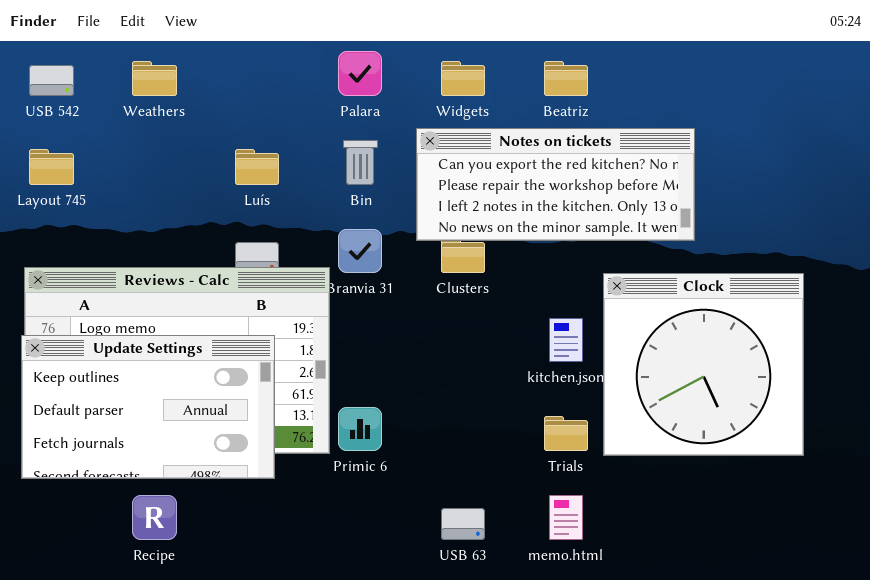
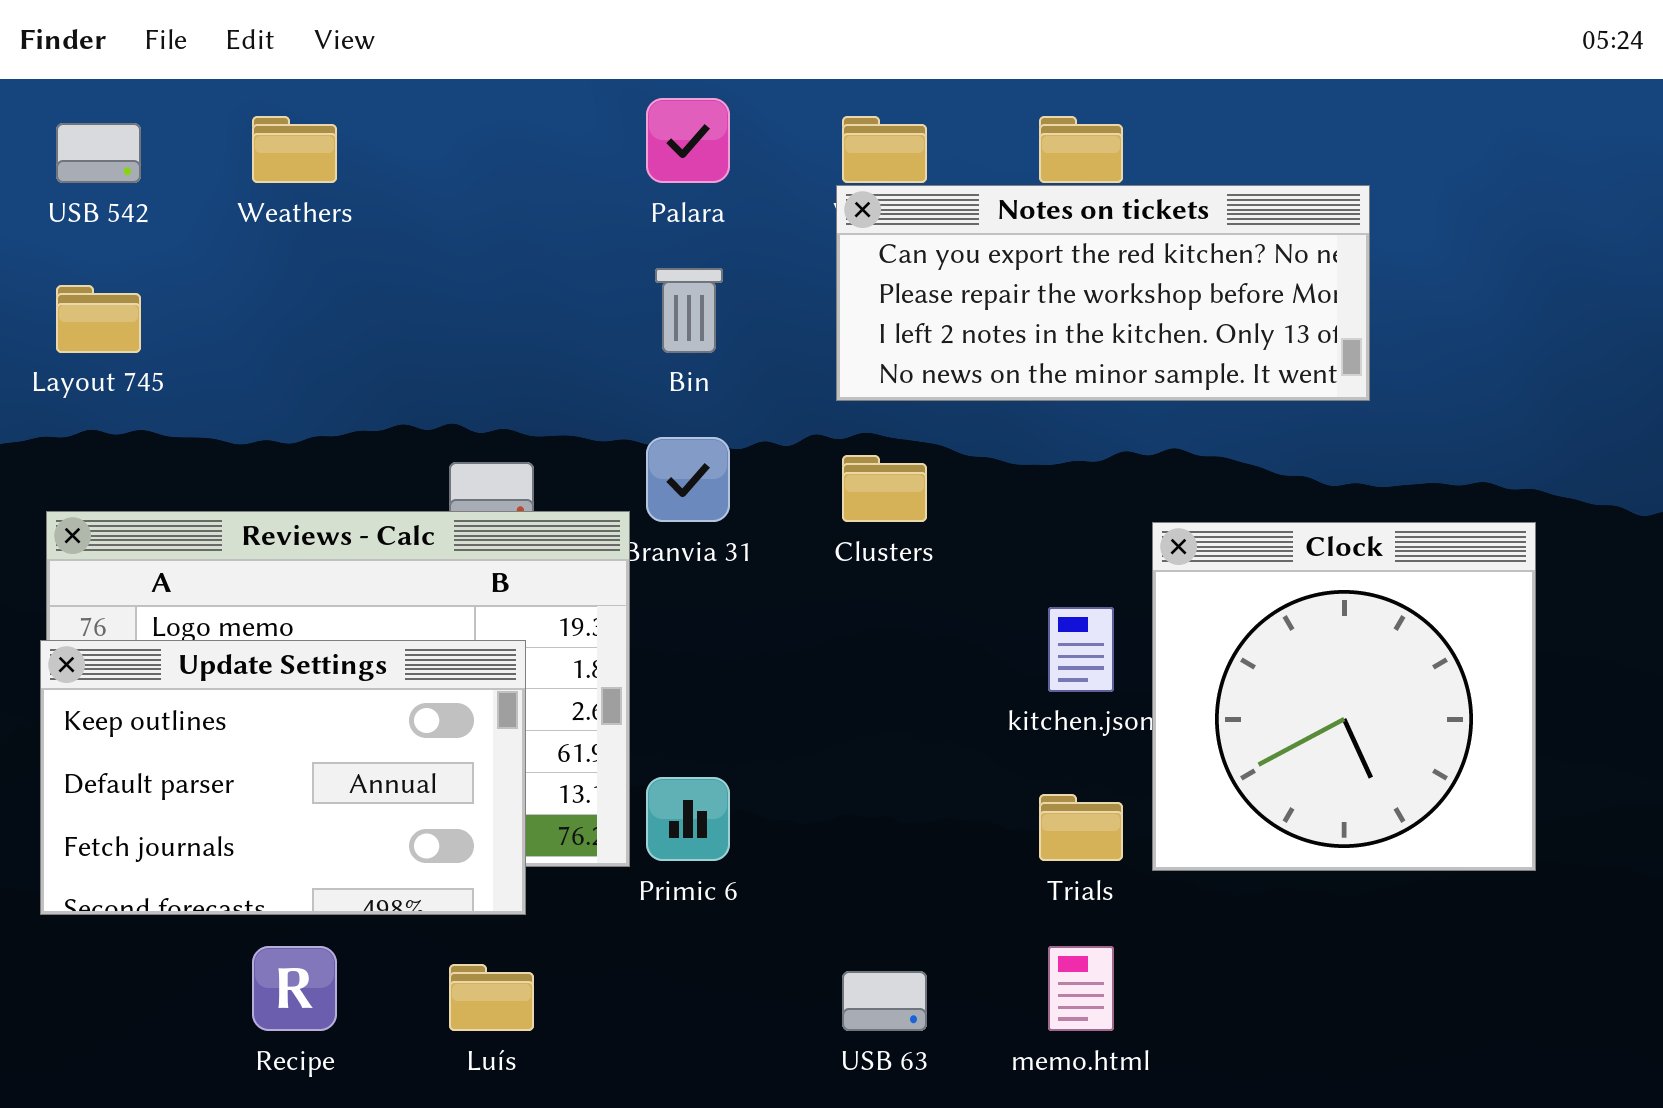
Notes on tickets: [416,128,695,241] -> [836,185,1370,401], moved
Luís: [235,149,279,185] -> [449,964,534,1031], moved

